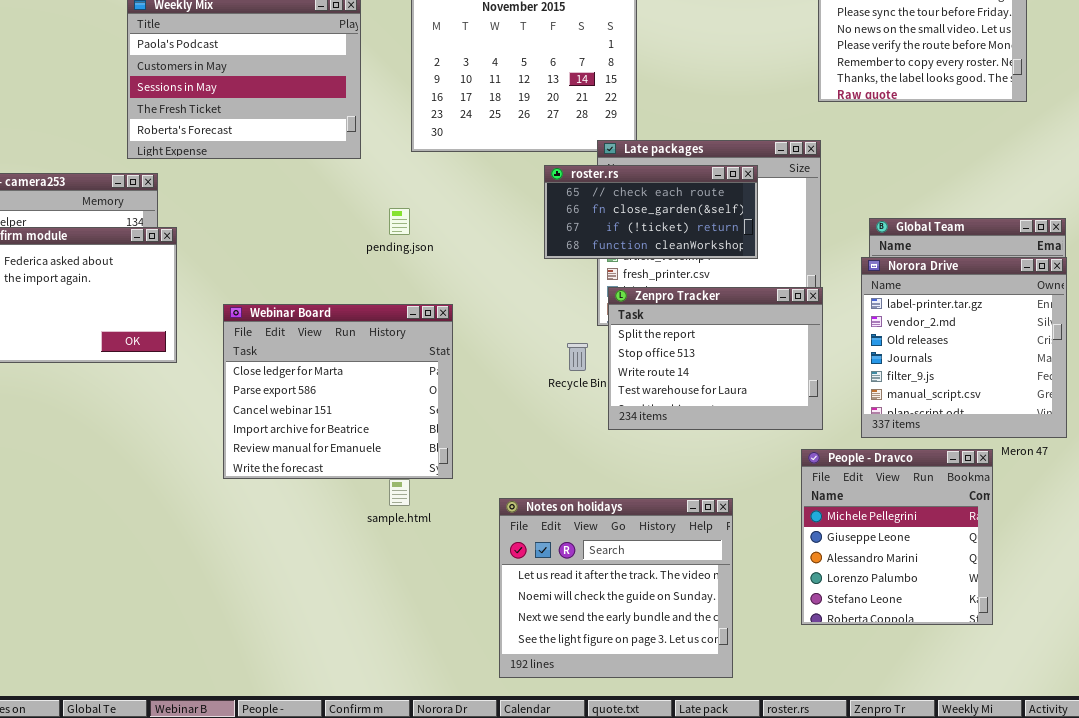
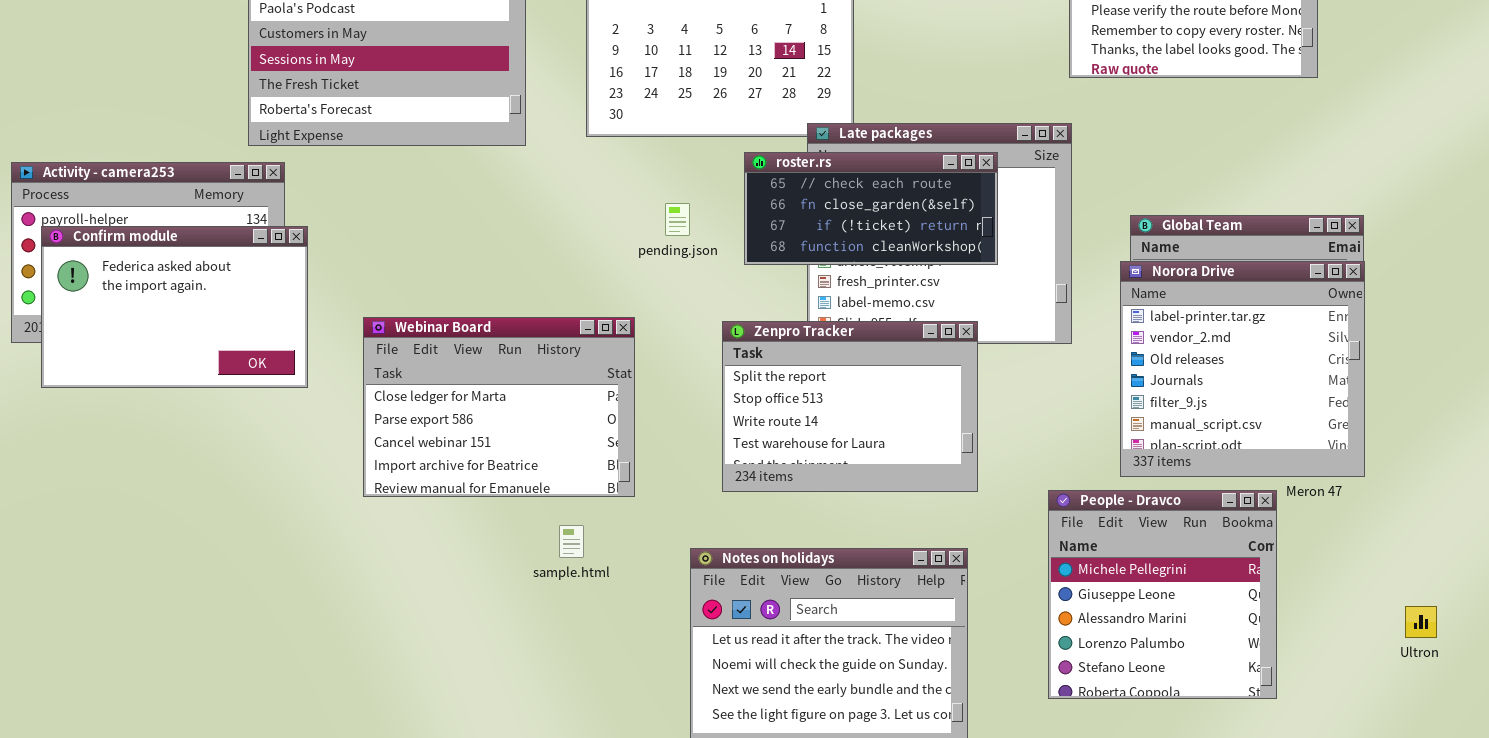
pending.json: [389,208,410,235] -> [665,203,690,236], moved
Zenpro Tracker: [608,287,823,430] -> [722,321,978,492], moved
Webinar Board: [223,304,453,479] -> [363,317,635,497], resized

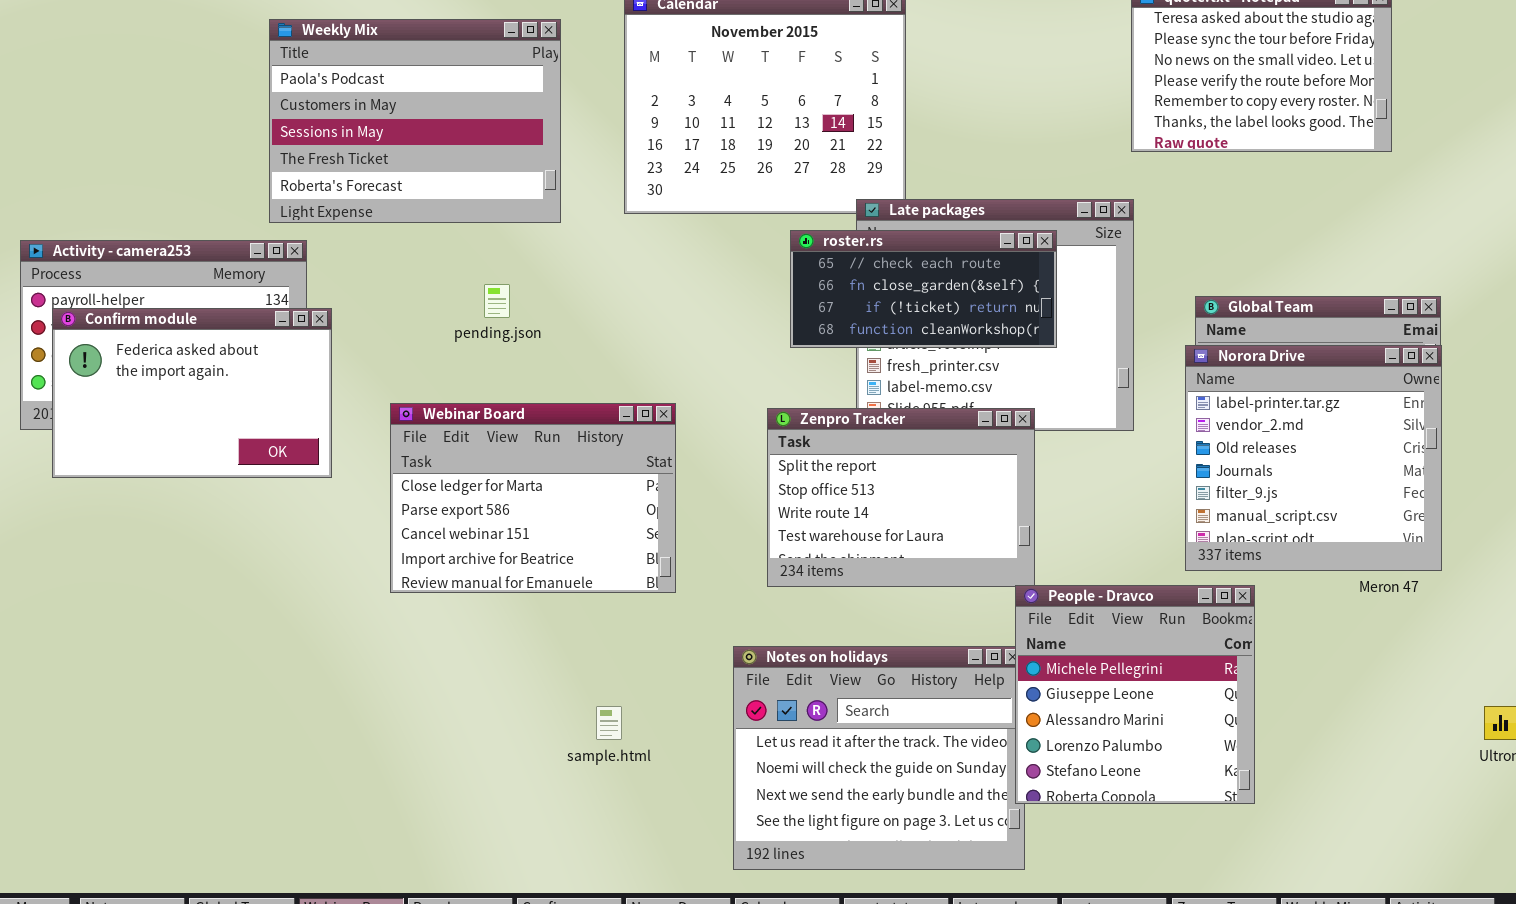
pending.json: [665,203,690,236] -> [484,284,510,318], moved
People - Dravco: [1048,490,1277,699] -> [1015,585,1255,804], moved
sample.html: [559,525,584,558] -> [596,706,622,740], moved

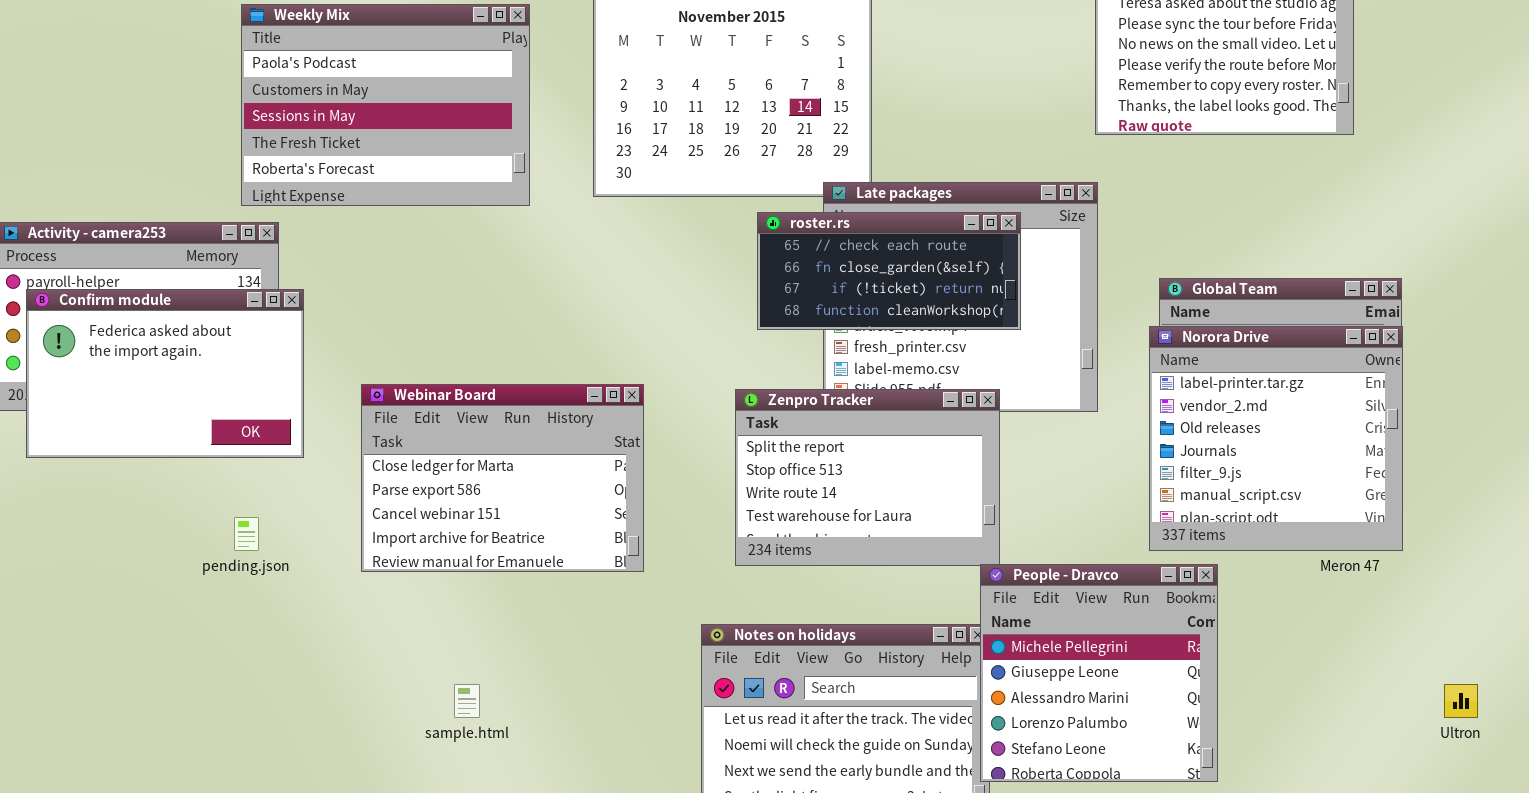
pending.json: [484,284,510,318] -> [234,517,259,551], moved
sample.html: [596,706,622,740] -> [454,684,480,718], moved

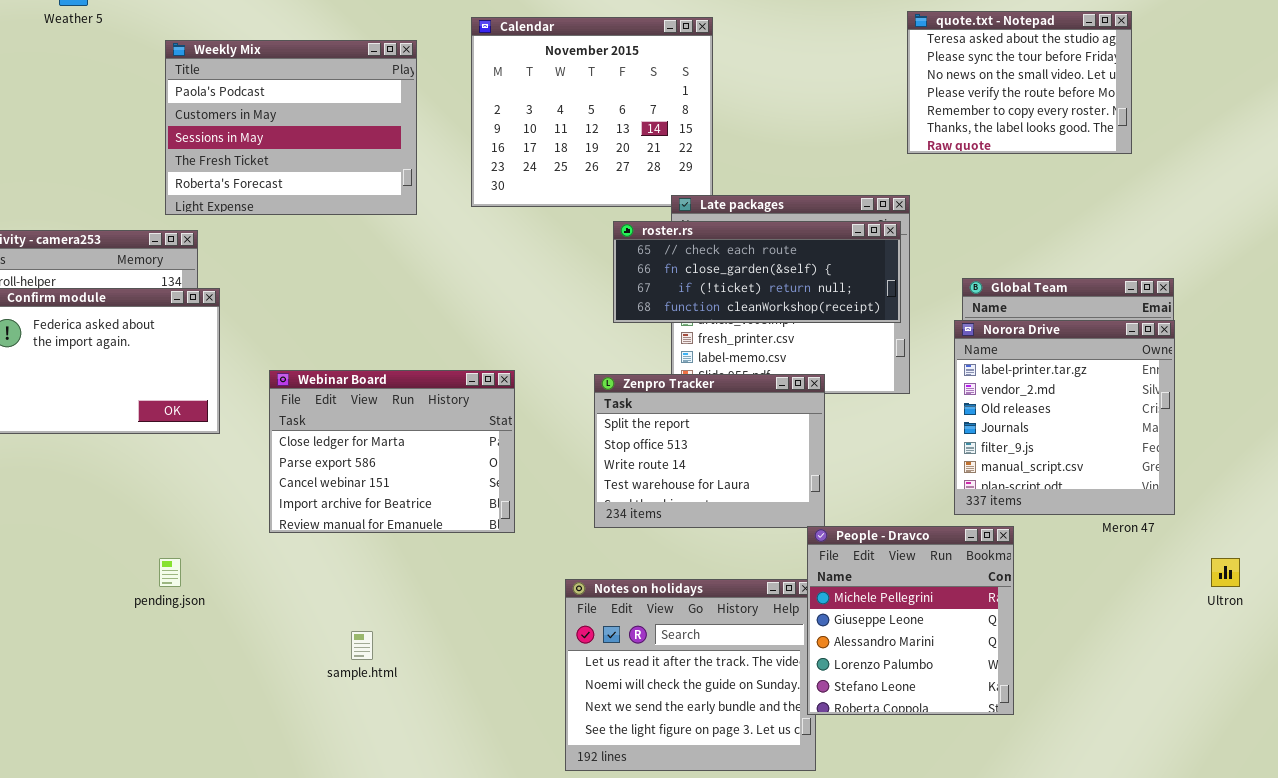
roster.rs: [757,212,1021,330] -> [613,221,901,323], resized
pending.json: [234,517,259,551] -> [159,558,181,587], moved
Ultron: [1444,684,1478,718] -> [1211,558,1240,587], moved

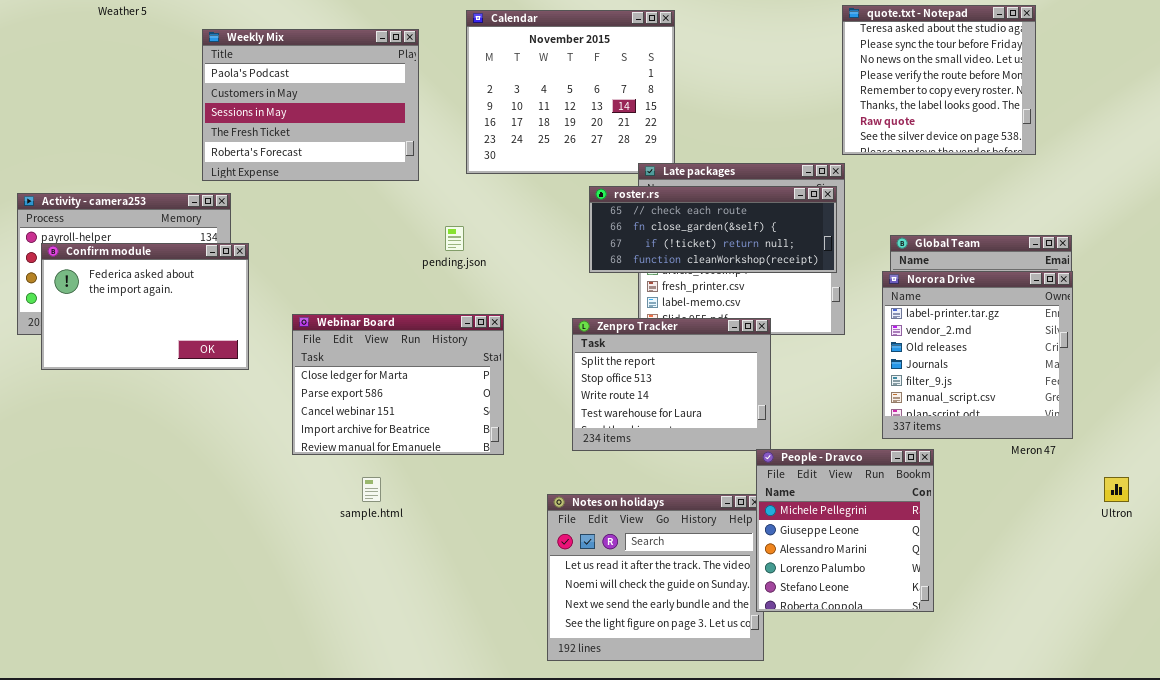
quote.txt - Notepad: [907,11,1132,154] -> [842,5,1036,155], resized
pending.json: [159,558,181,587] -> [445,226,464,251], moved
sample.html: [351,631,373,660] -> [362,477,381,502], moved

